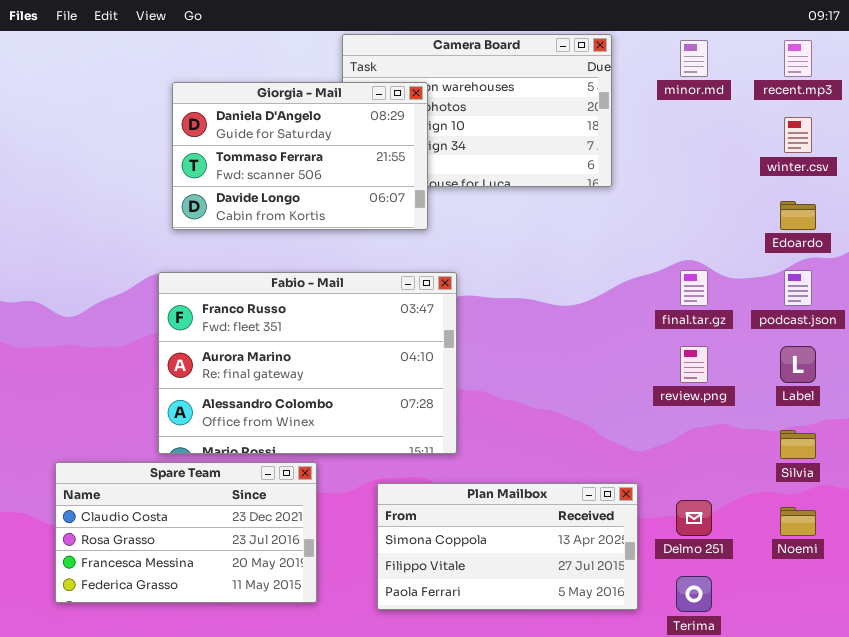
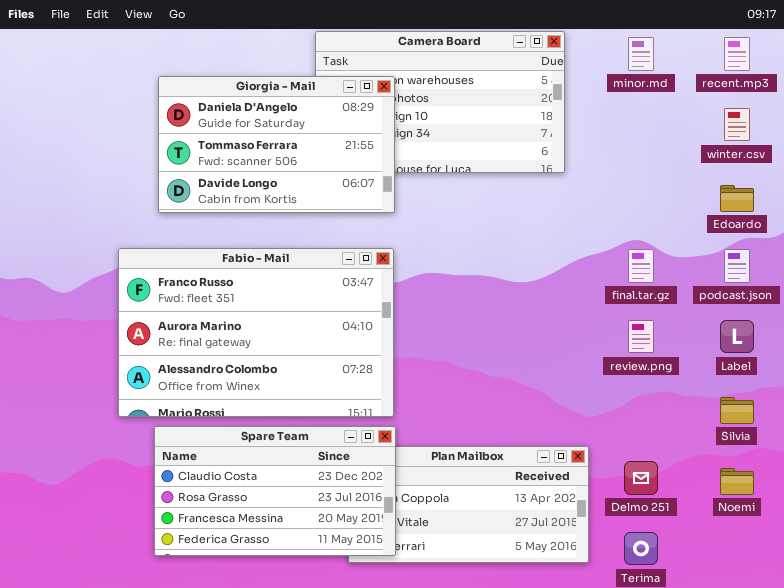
Fabio - Mail: [158,272,457,454] -> [118,248,394,417], moved
Spare Team: [55,462,317,603] -> [154,426,396,556], moved

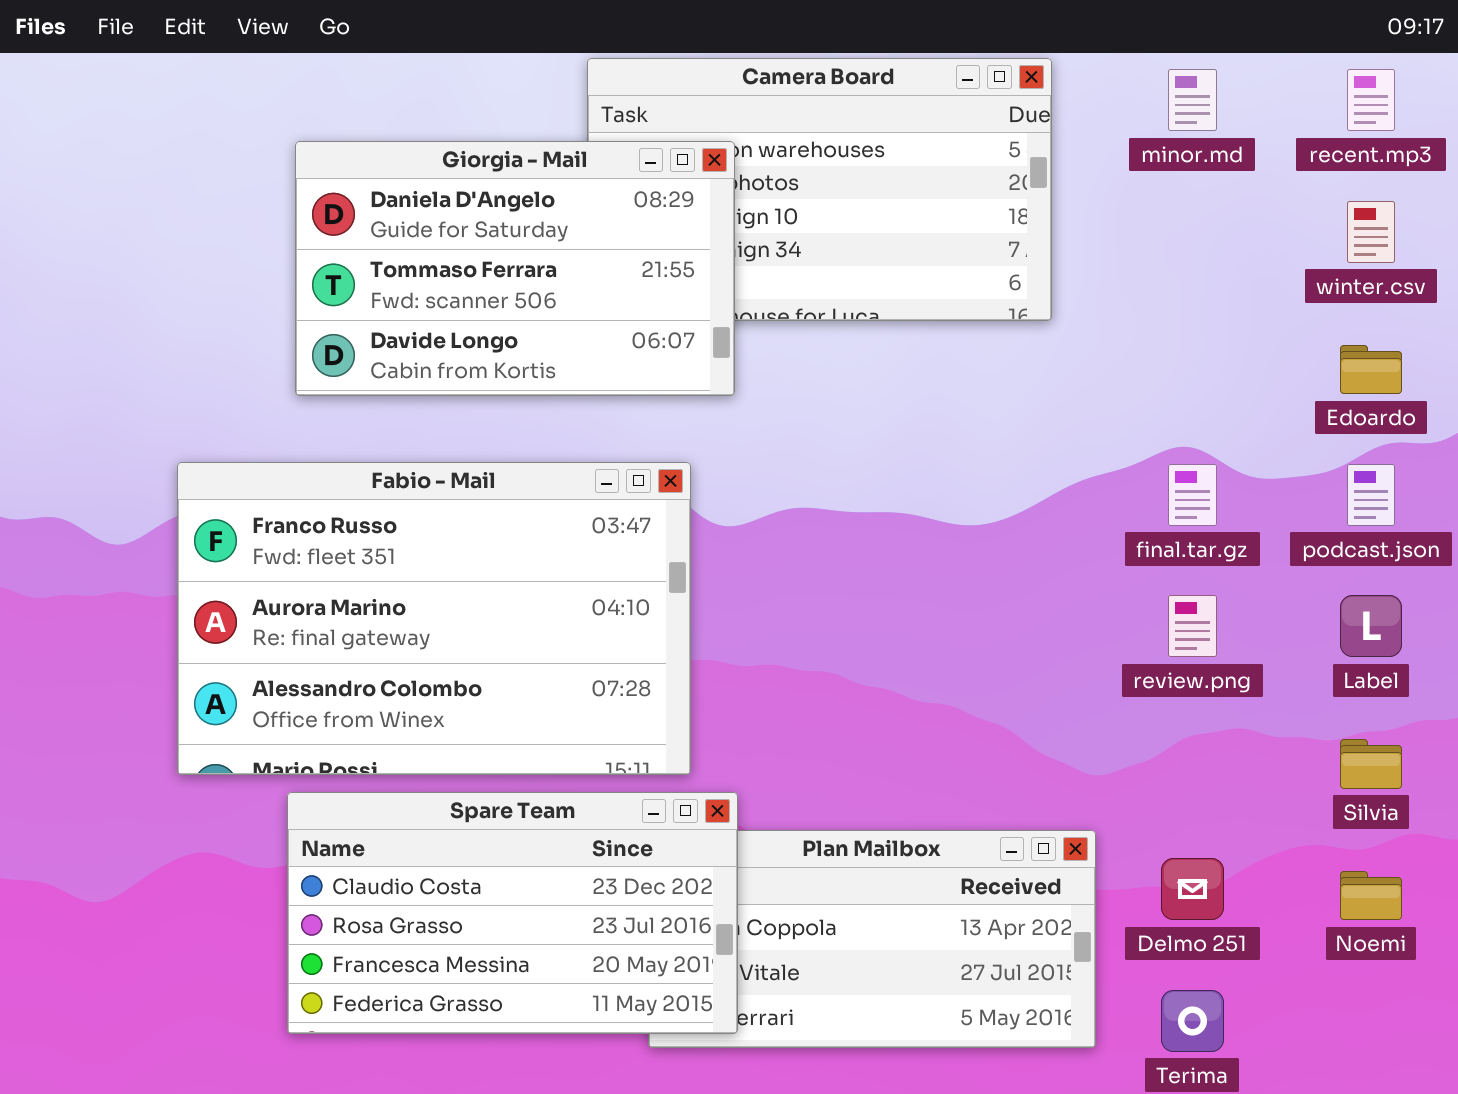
Fabio - Mail: [118,248,394,417] -> [177,462,691,775], moved

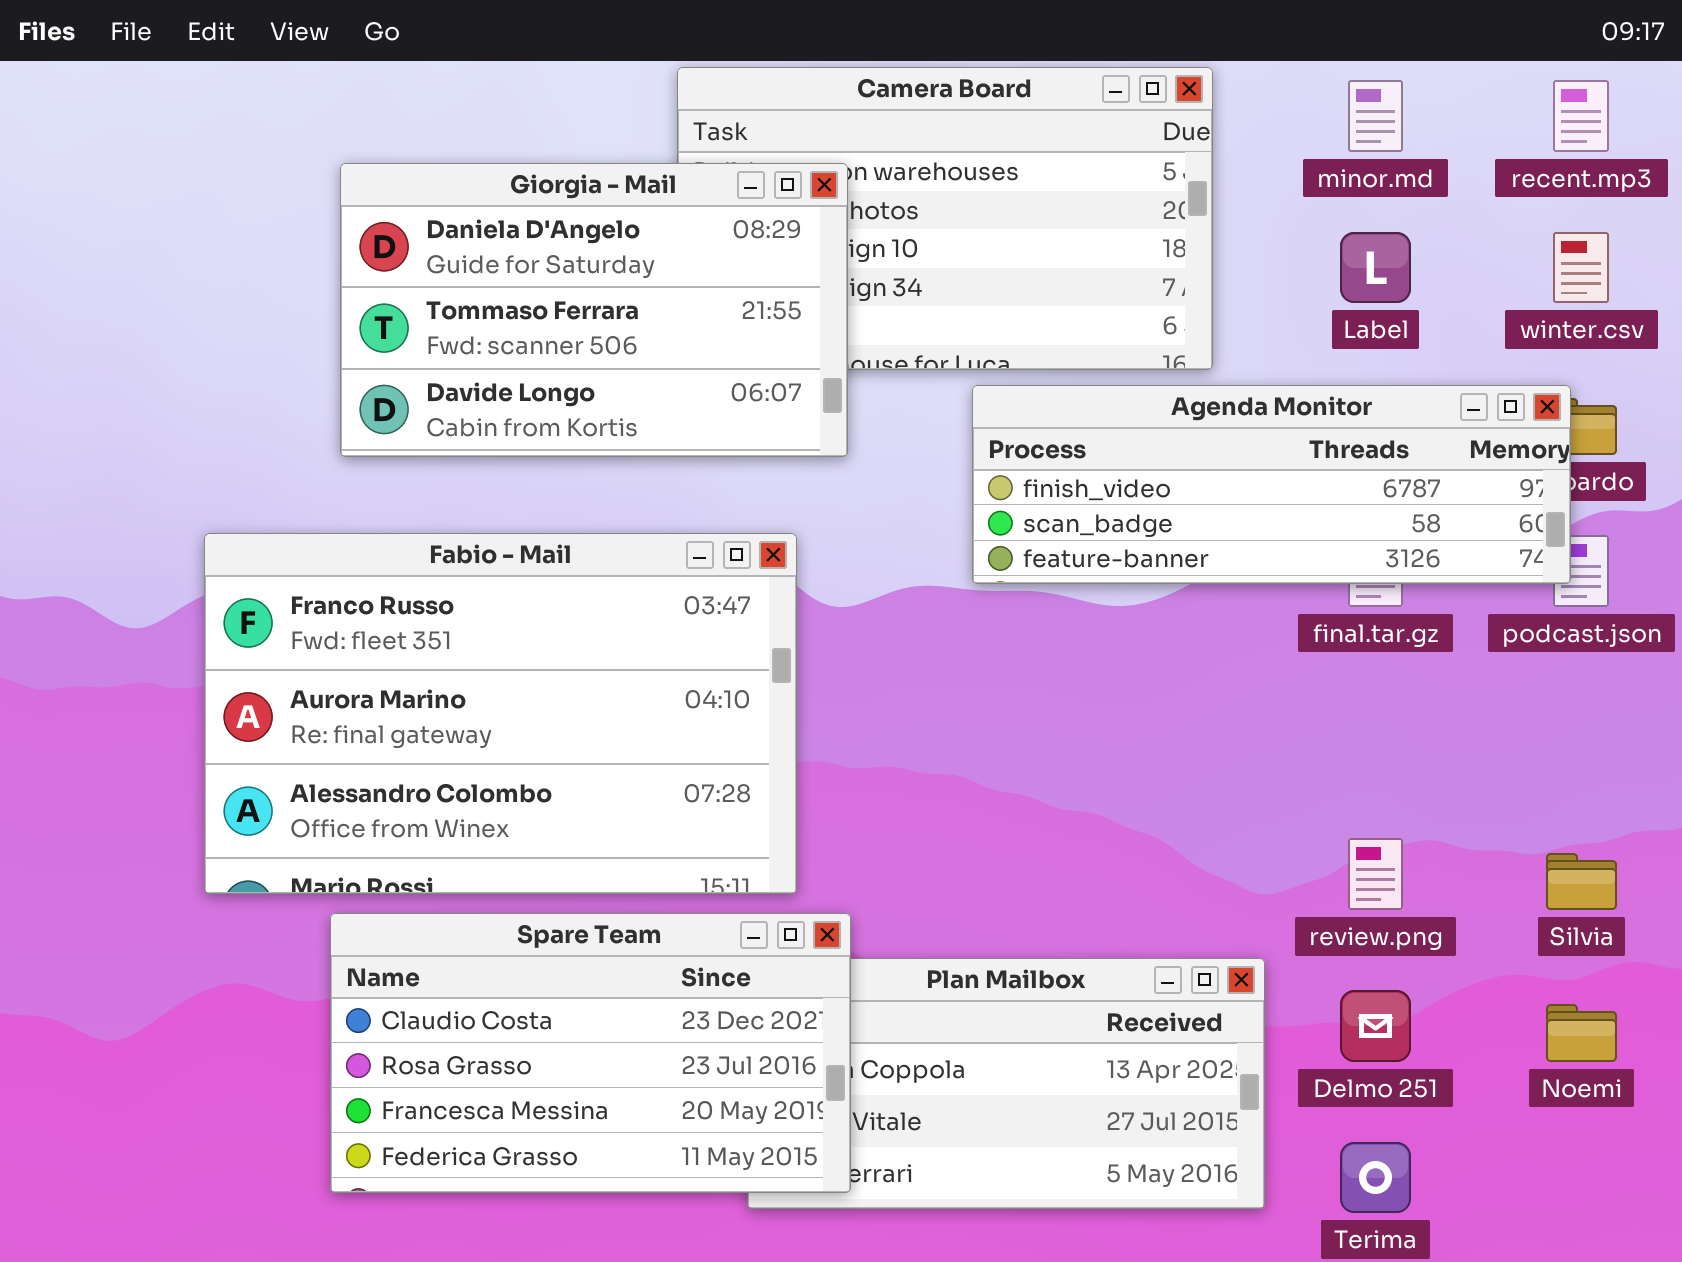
Agenda Monitor: none -> [972,385,1571,584], opened
review.png: [1168,595,1217,657] -> [1348,838,1403,910], moved
Label: [1340,595,1402,657] -> [1340,232,1411,303], moved

